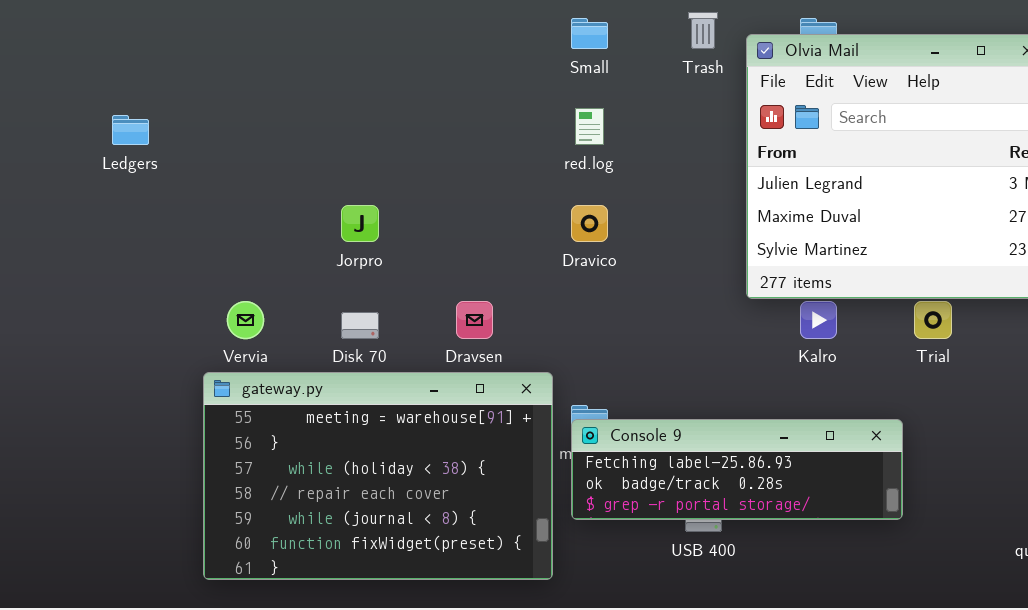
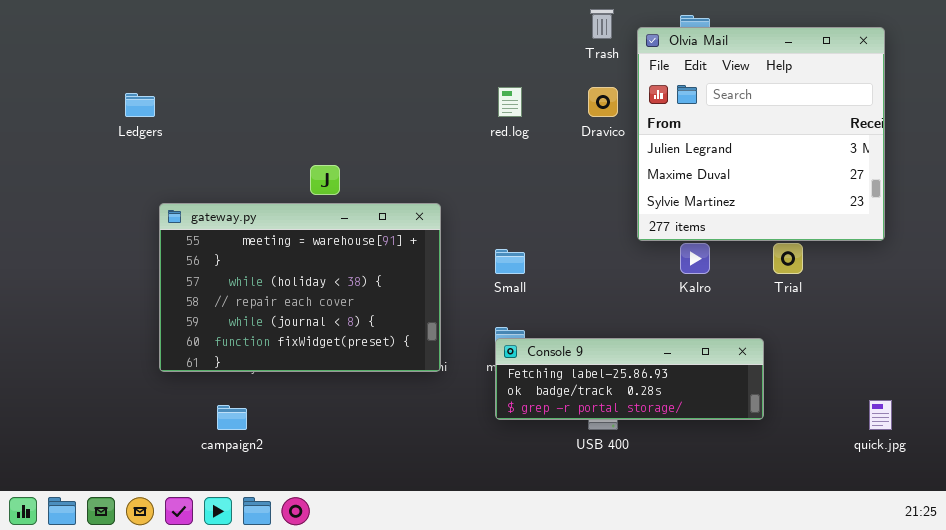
Small: [571,18,608,49] -> [495,249,525,274], moved
Dravico: [571,205,608,242] -> [588,87,618,117], moved
gateway.py: [203,372,553,580] -> [159,203,441,372], moved

